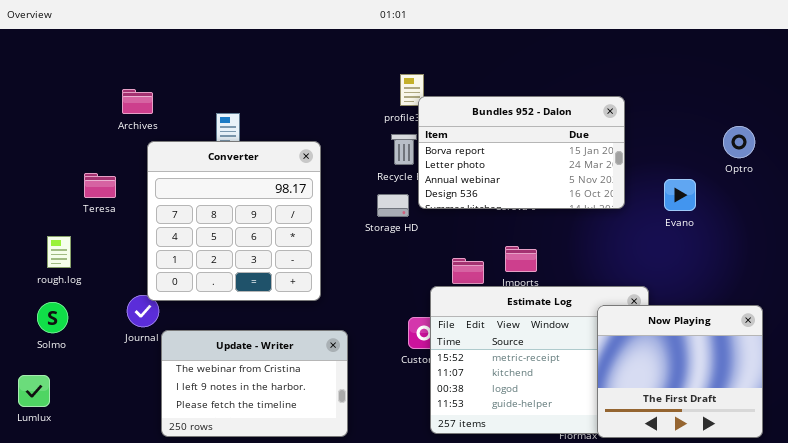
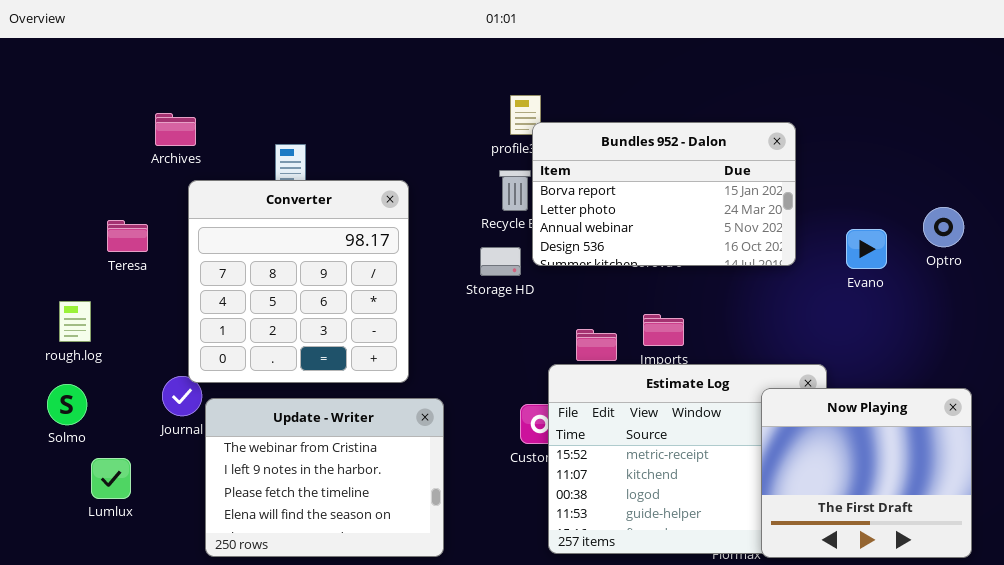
Optro: [723,126,755,158] -> [923,207,964,247], moved
Update - Writer: [161,330,348,437] -> [205,398,444,557], resized
Lumlux: [18,375,50,407] -> [91,458,131,499], moved

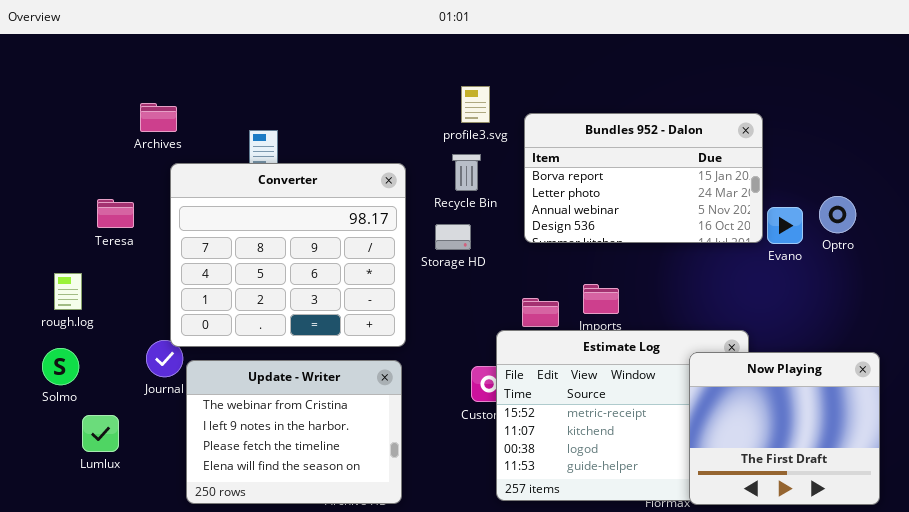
Bundles 952 - Dalon: [532,122,796,266] -> [524,113,763,243], moved
Converter: [188,180,409,383] -> [170,163,406,347], resized
Optro: [923,207,964,247] -> [819,196,856,233], moved

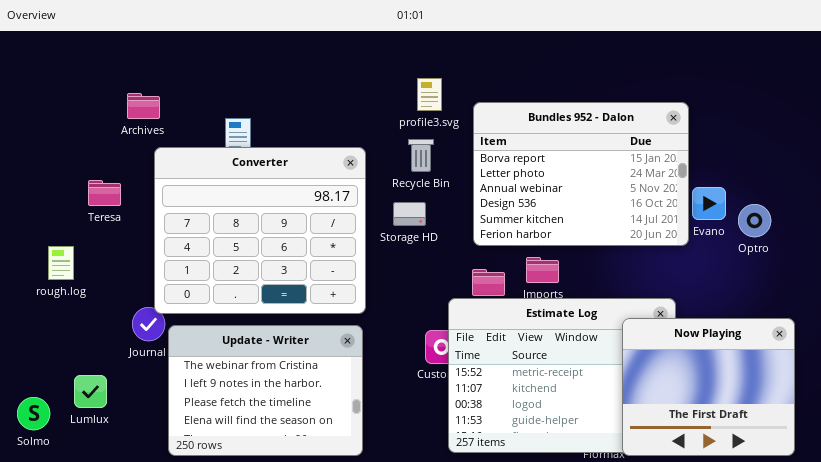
Bundles 952 - Dalon: [524,113,763,243] -> [473,102,689,246], resized
Optro: [819,196,856,233] -> [738,204,771,237], moved
Solmo: [42,348,79,385] -> [17,397,50,430], moved

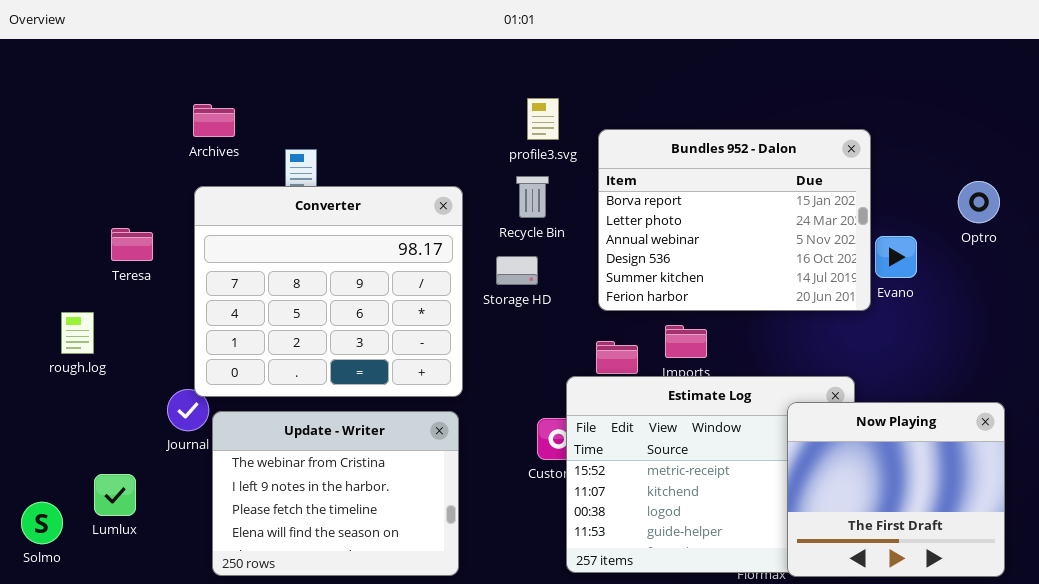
Archives: [127,93,160,119] -> [193,104,235,137], moved
Optro: [738,204,771,237] -> [958,181,1000,223], moved

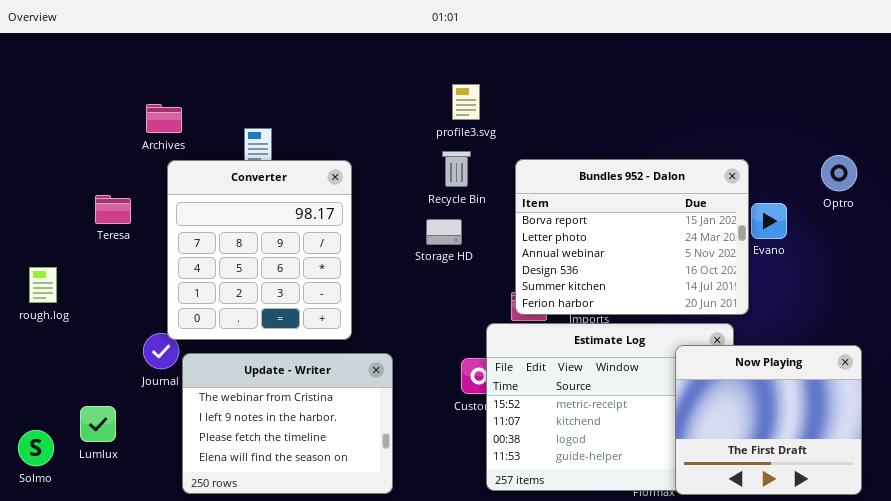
Archives: [193,104,235,137] -> [146,104,182,133], moved
Bundles 952 - Dalon: [598,129,871,311] -> [515,159,749,315], moved
Converter: [194,186,463,397] -> [167,160,352,340], resized
rough.log: [61,312,94,354] -> [29,267,57,303], moved

